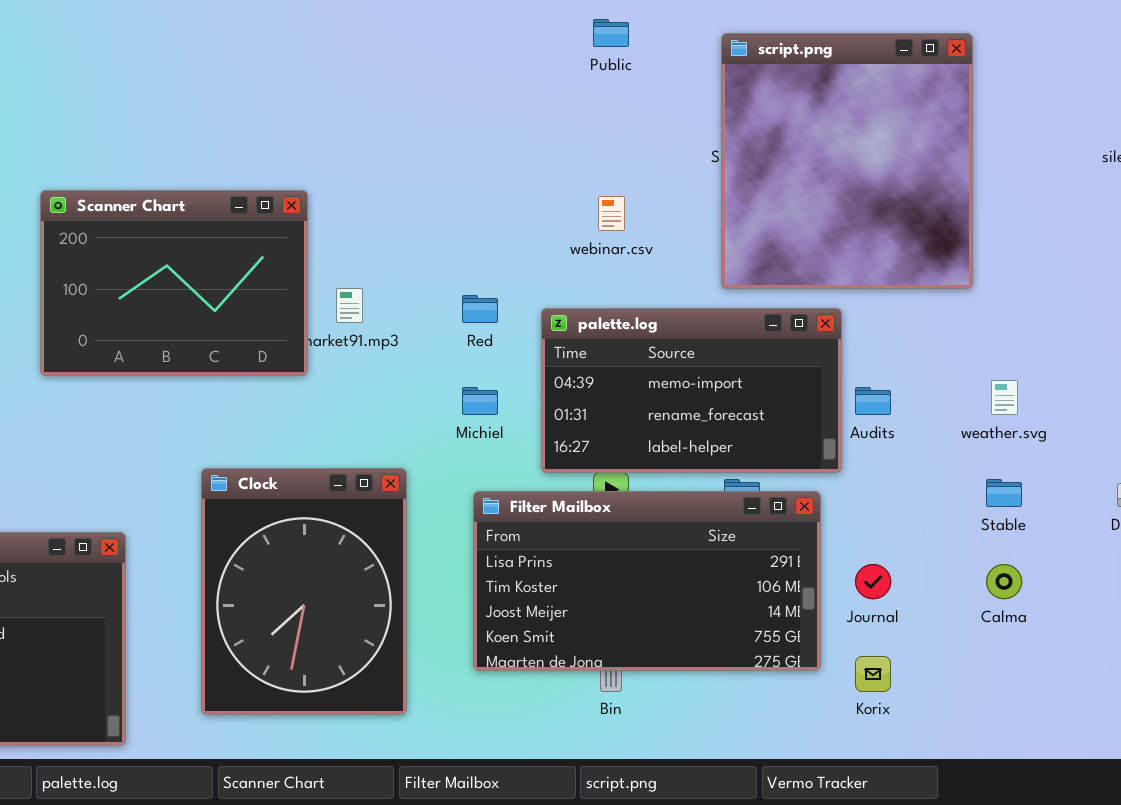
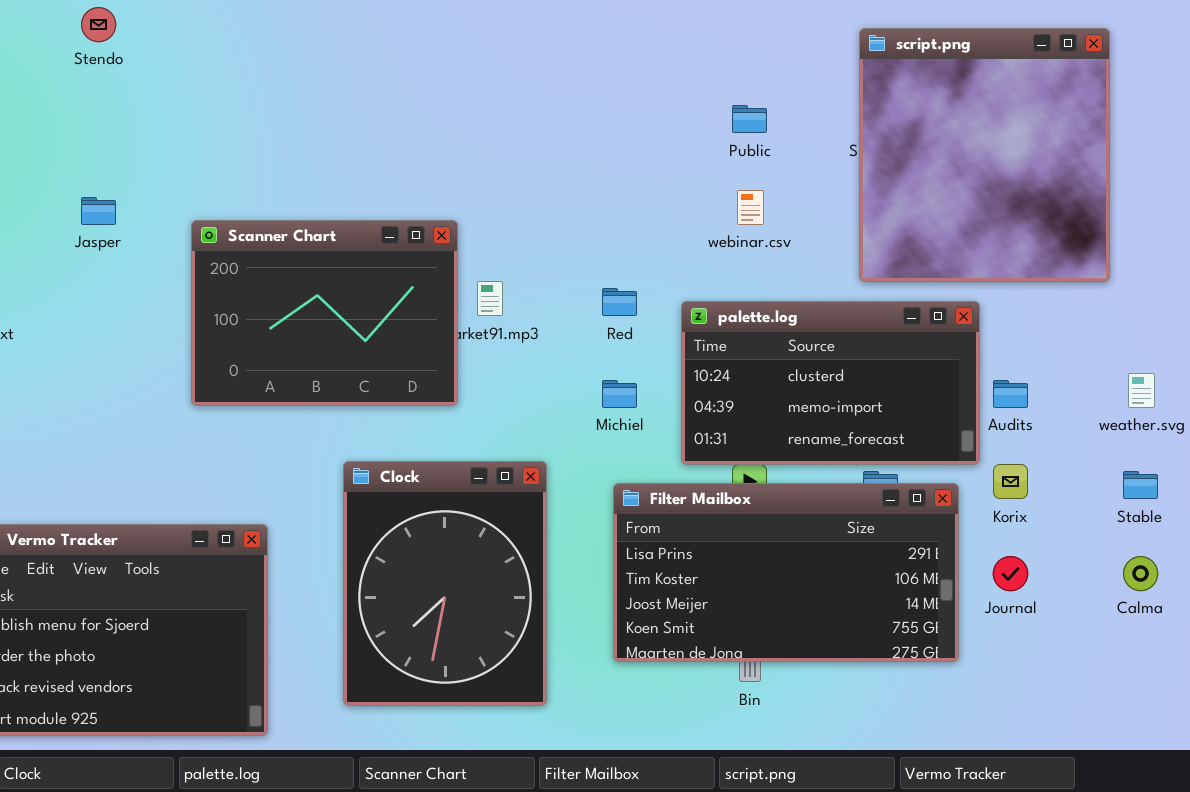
Public: [593,19,629,47] -> [732,105,767,133], moved
Scanner Chart: [40,190,308,376] -> [191,220,458,406], moved
palette.log: [541,308,842,473] -> [681,301,980,465], scrolled up 1 row
Korix: [855,656,891,692] -> [993,464,1028,499], moved

